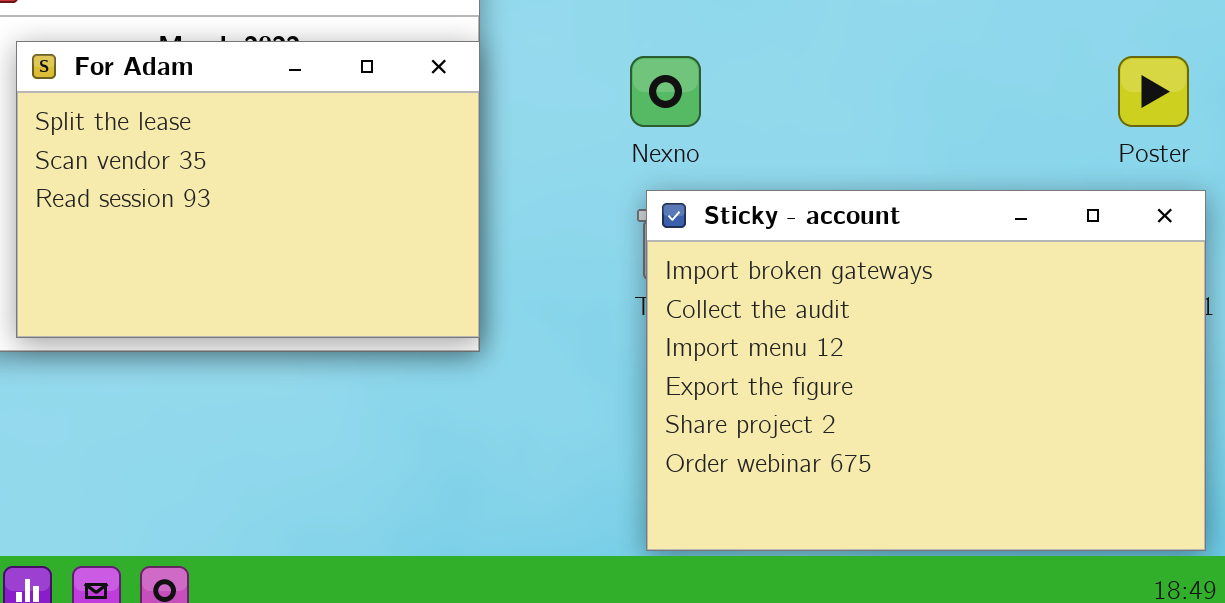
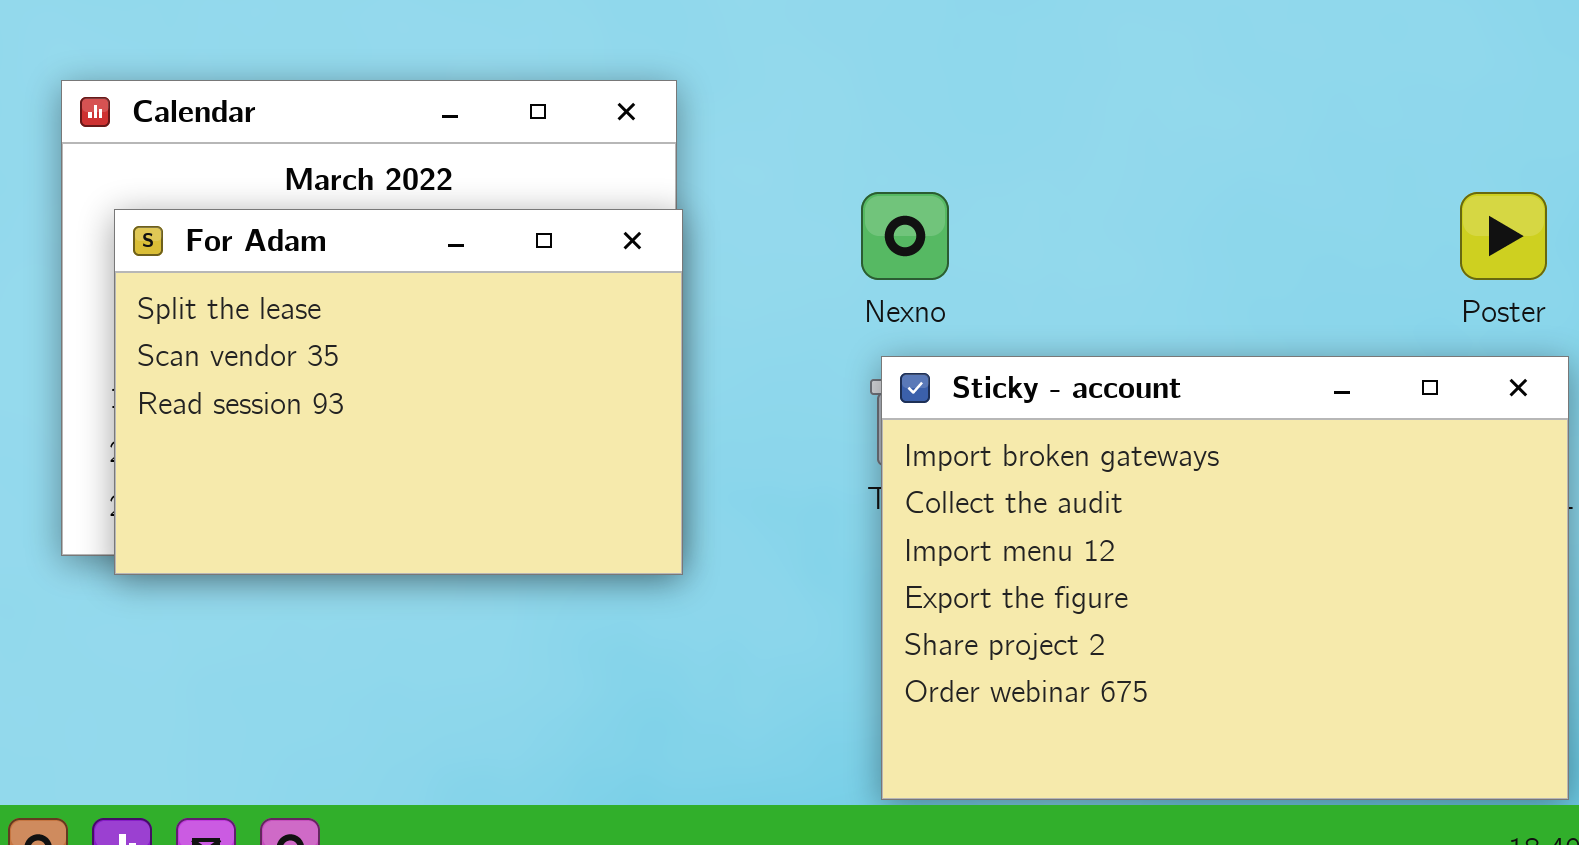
For Adam: [16,41,480,338] -> [114,209,683,575], moved

